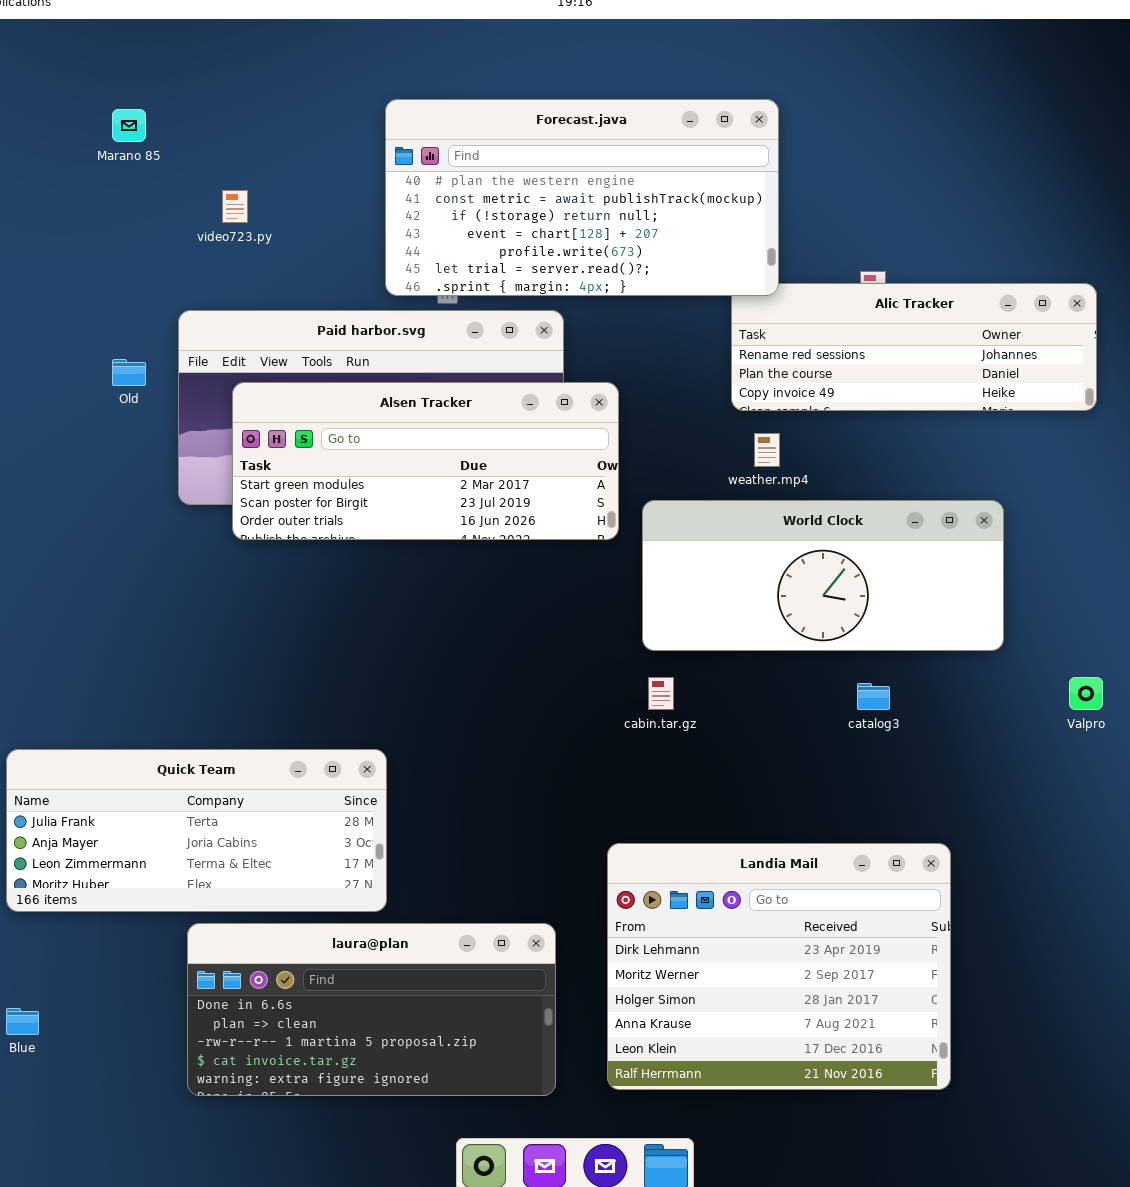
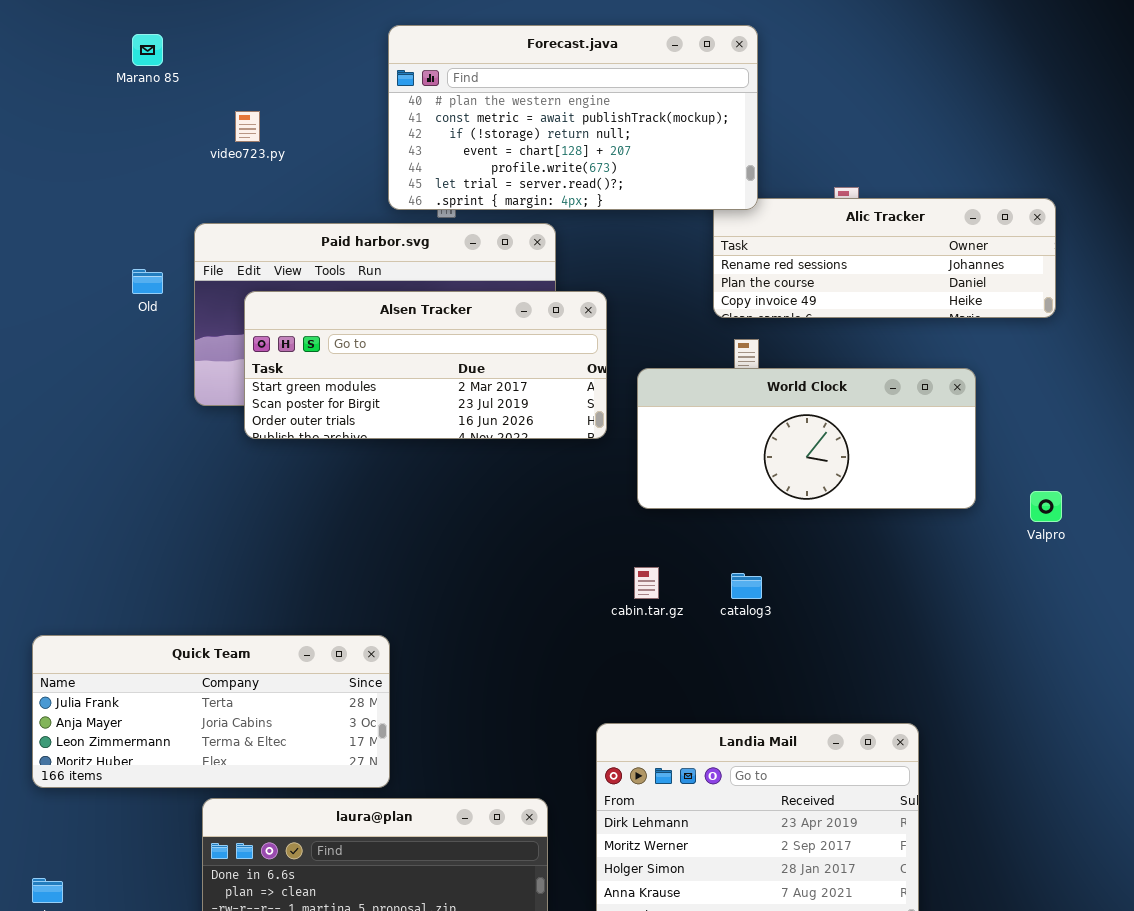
World Clock: [642,500,1004,651] -> [637,368,976,509], moved
Valpro: [1069,677,1103,710] -> [1030,491,1062,522], moved
catalog3: [857,683,890,710] -> [731,573,762,599], moved

